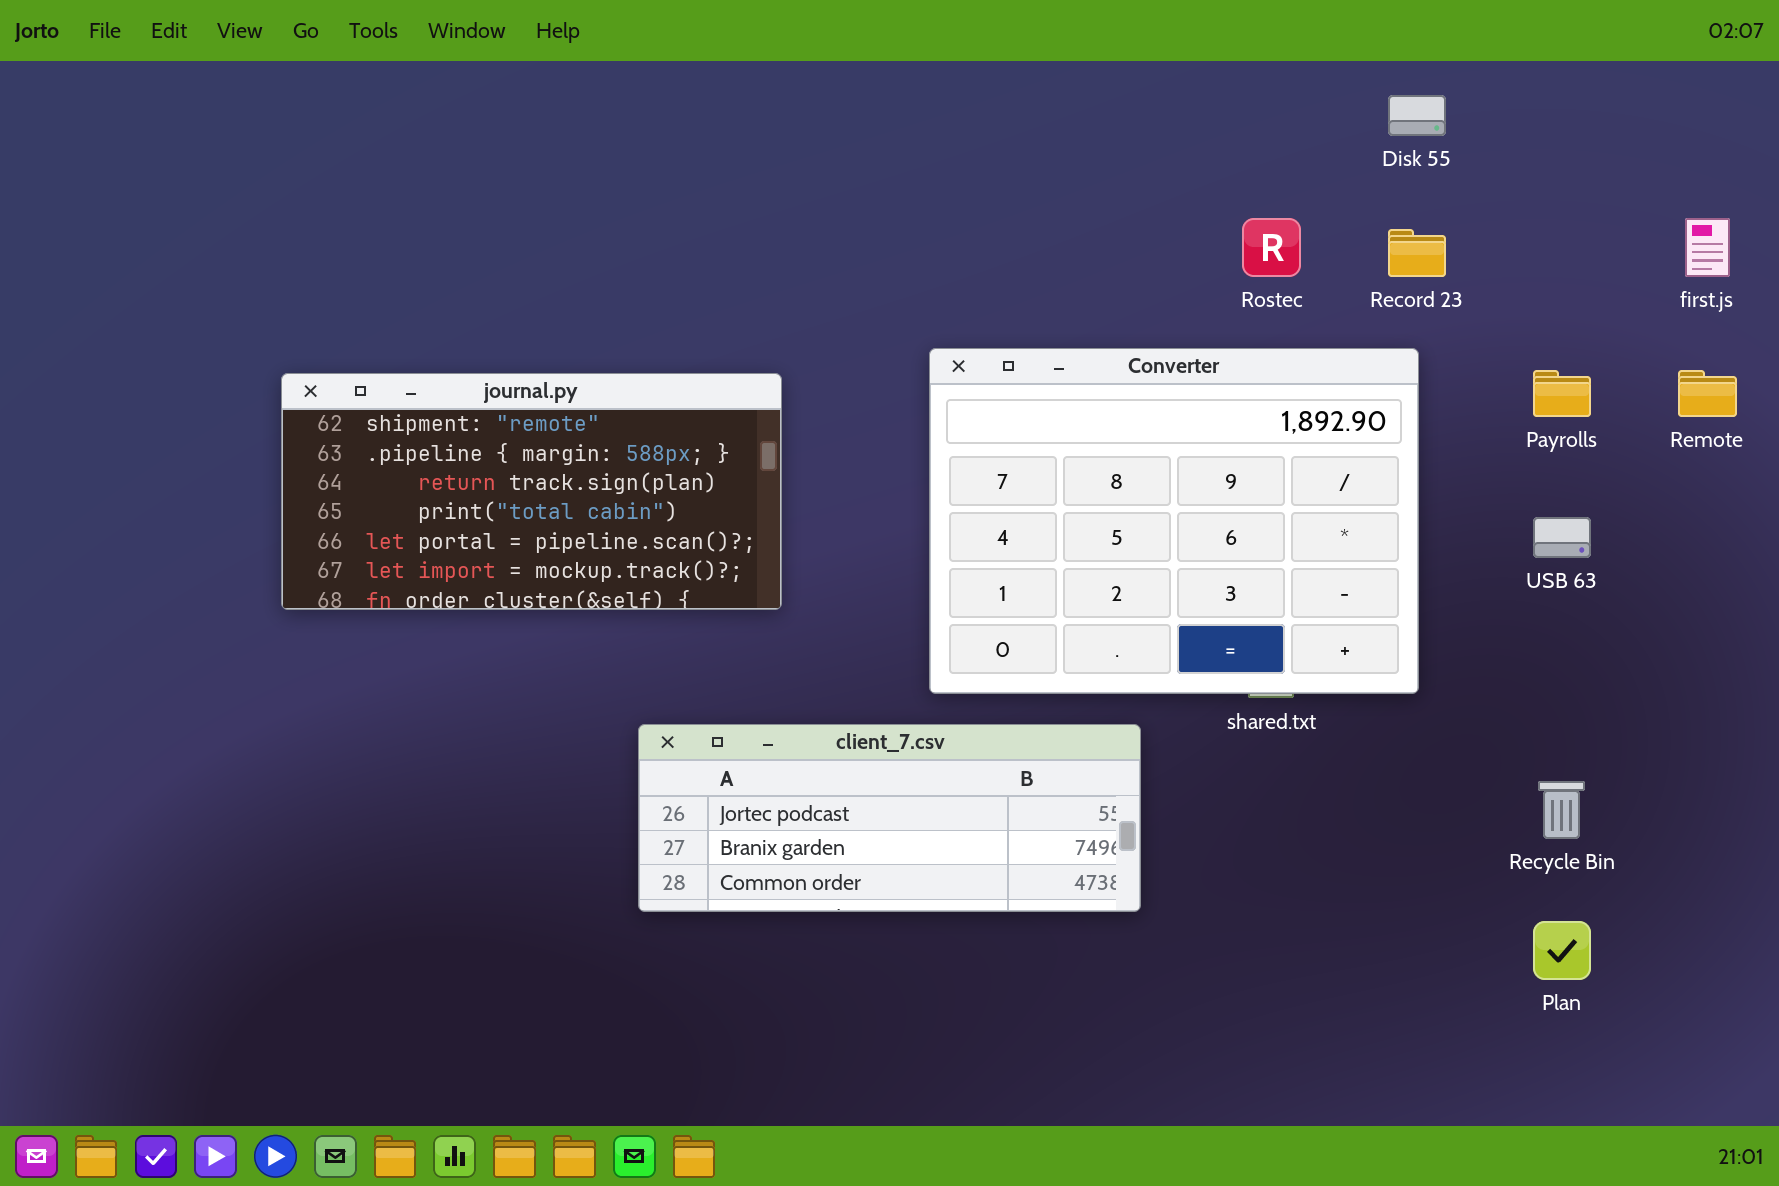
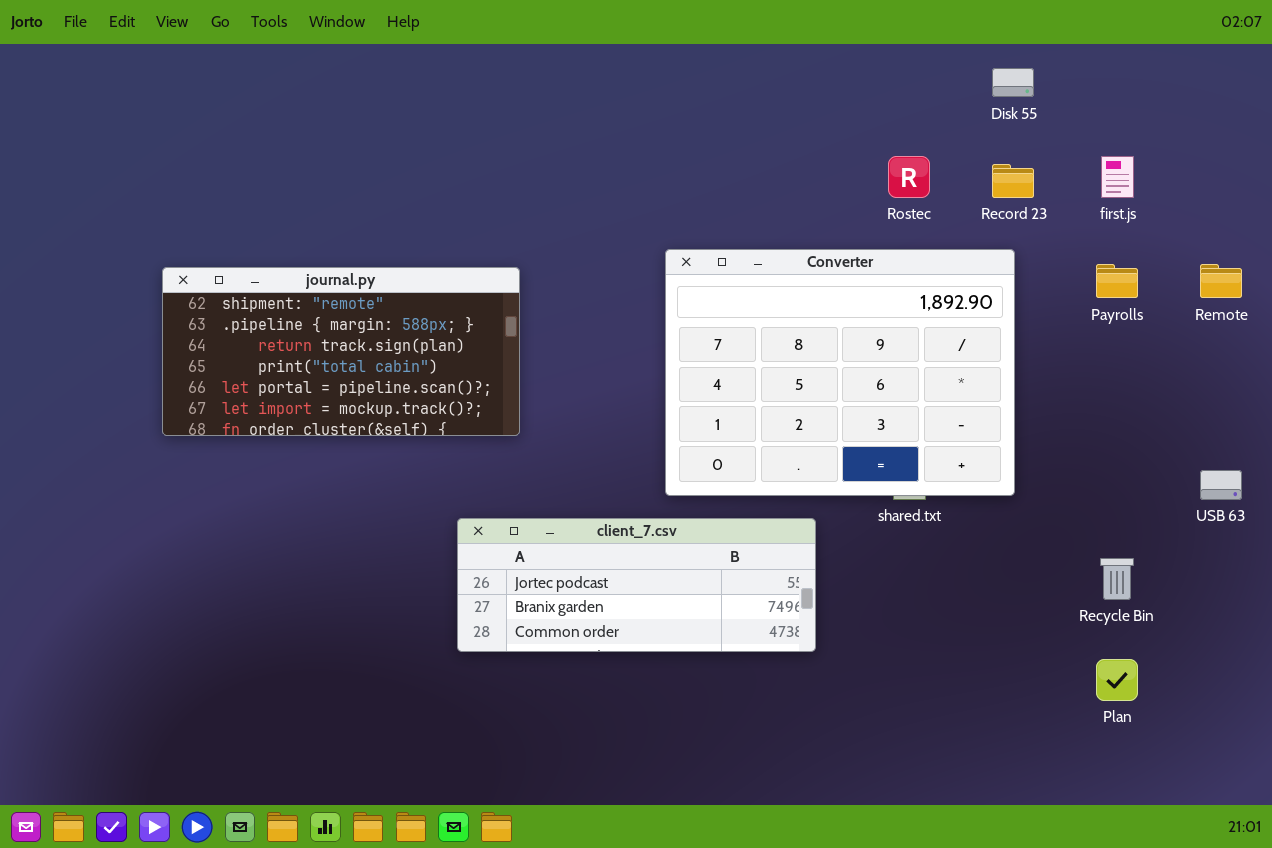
first.js: [1685,218,1730,277] -> [1101,156,1134,198], moved
journal.py: [281,373,782,610] -> [162,267,520,436], moved
USB 63: [1533,517,1591,558] -> [1200,470,1242,500], moved

